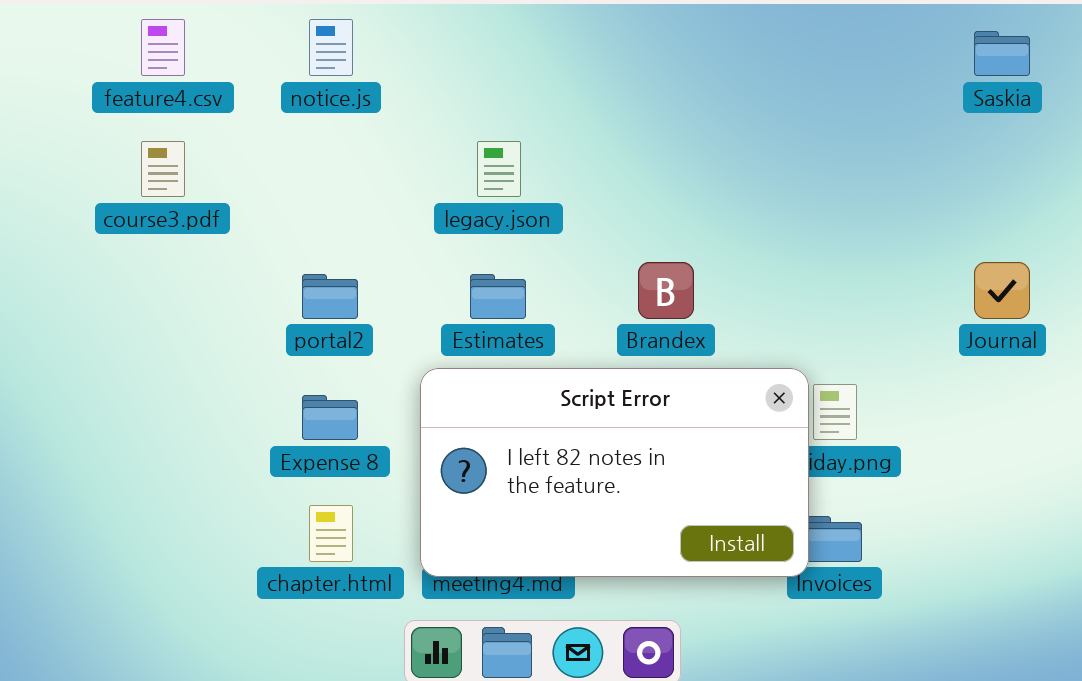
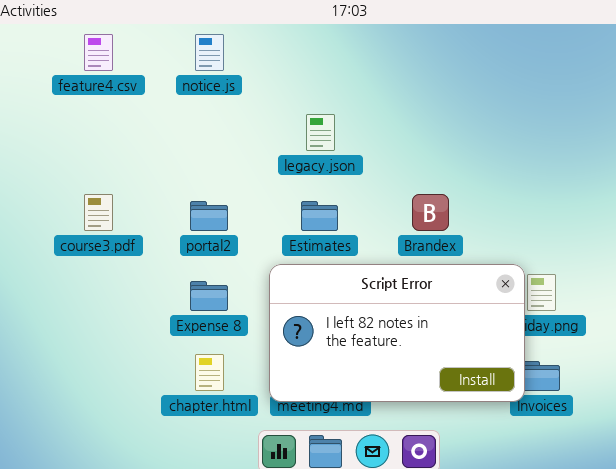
course3.pdf: [141,141,185,197] -> [84,194,113,231], moved

